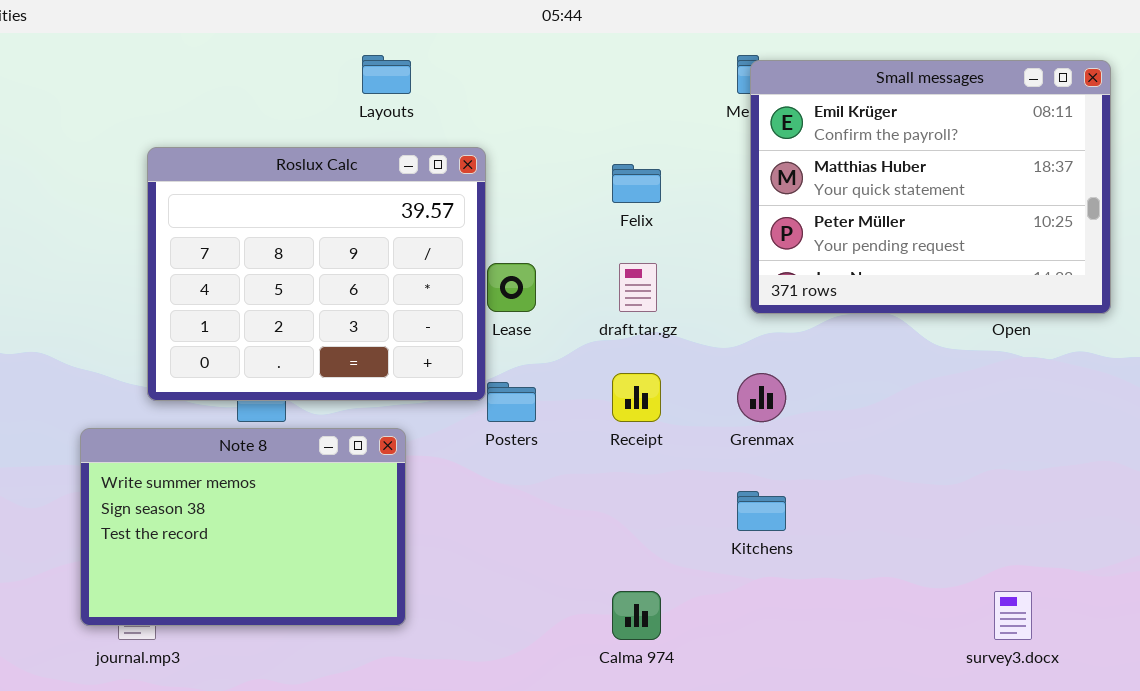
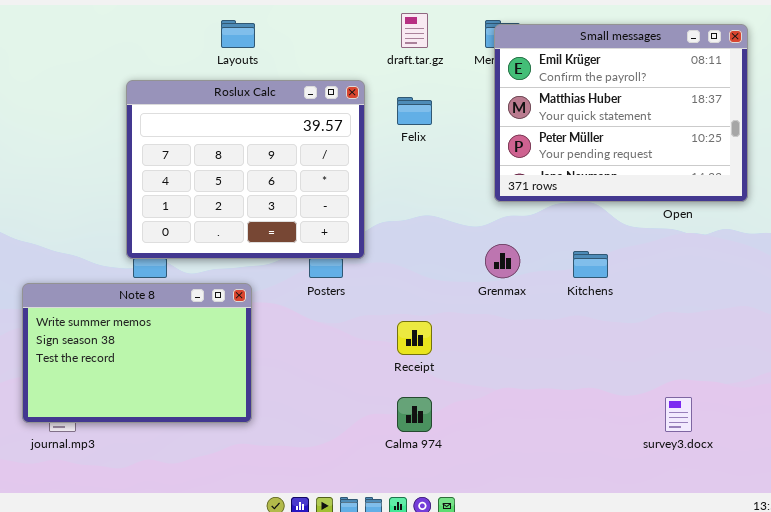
Roslux Calc: [147,147,486,401] -> [126,80,365,259], moved
draft.tar.gz: [619,263,657,312] -> [401,13,428,48], moved
Receipt: [612,373,661,422] -> [397,321,432,355], moved
Kitchens: [737,491,786,531] -> [573,251,608,278], moved

